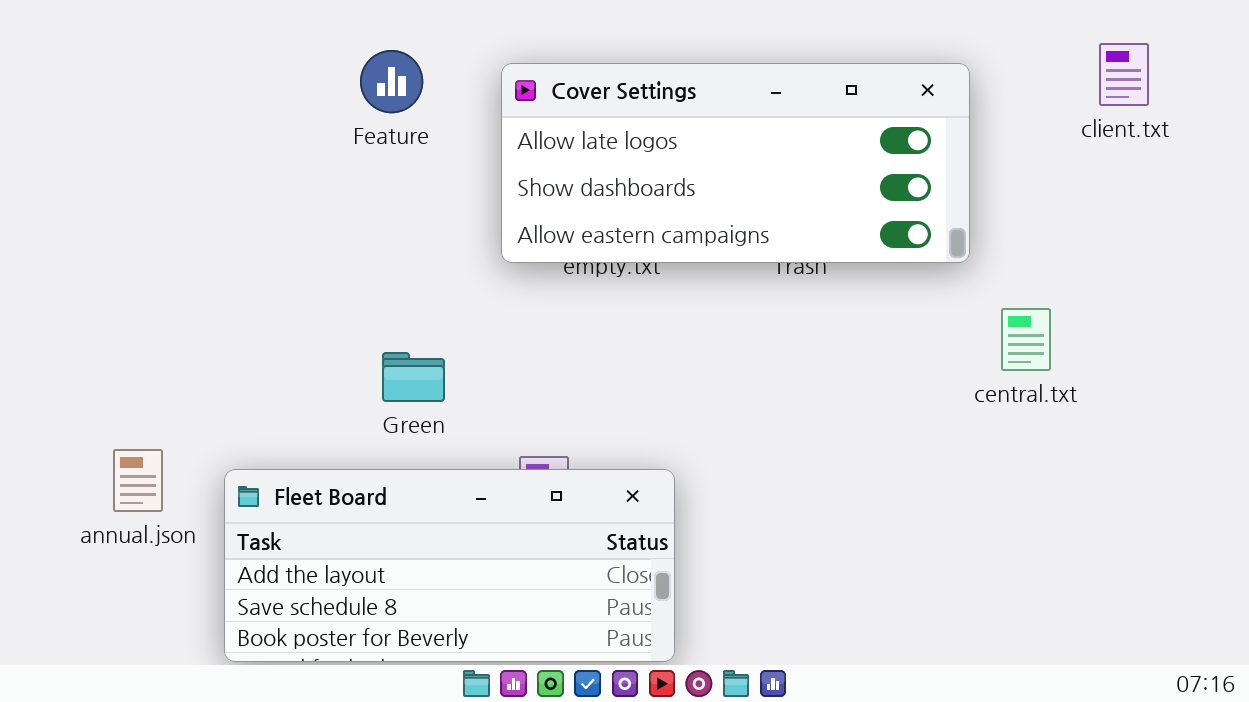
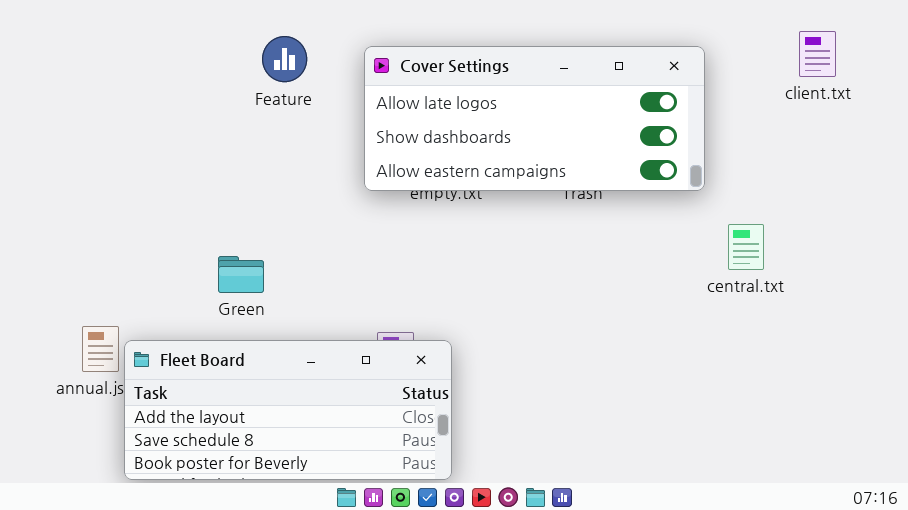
Green: [382,352,445,402] -> [218,256,264,293], moved
Fleet Board: [224,469,675,662] -> [124,340,452,480], moved

